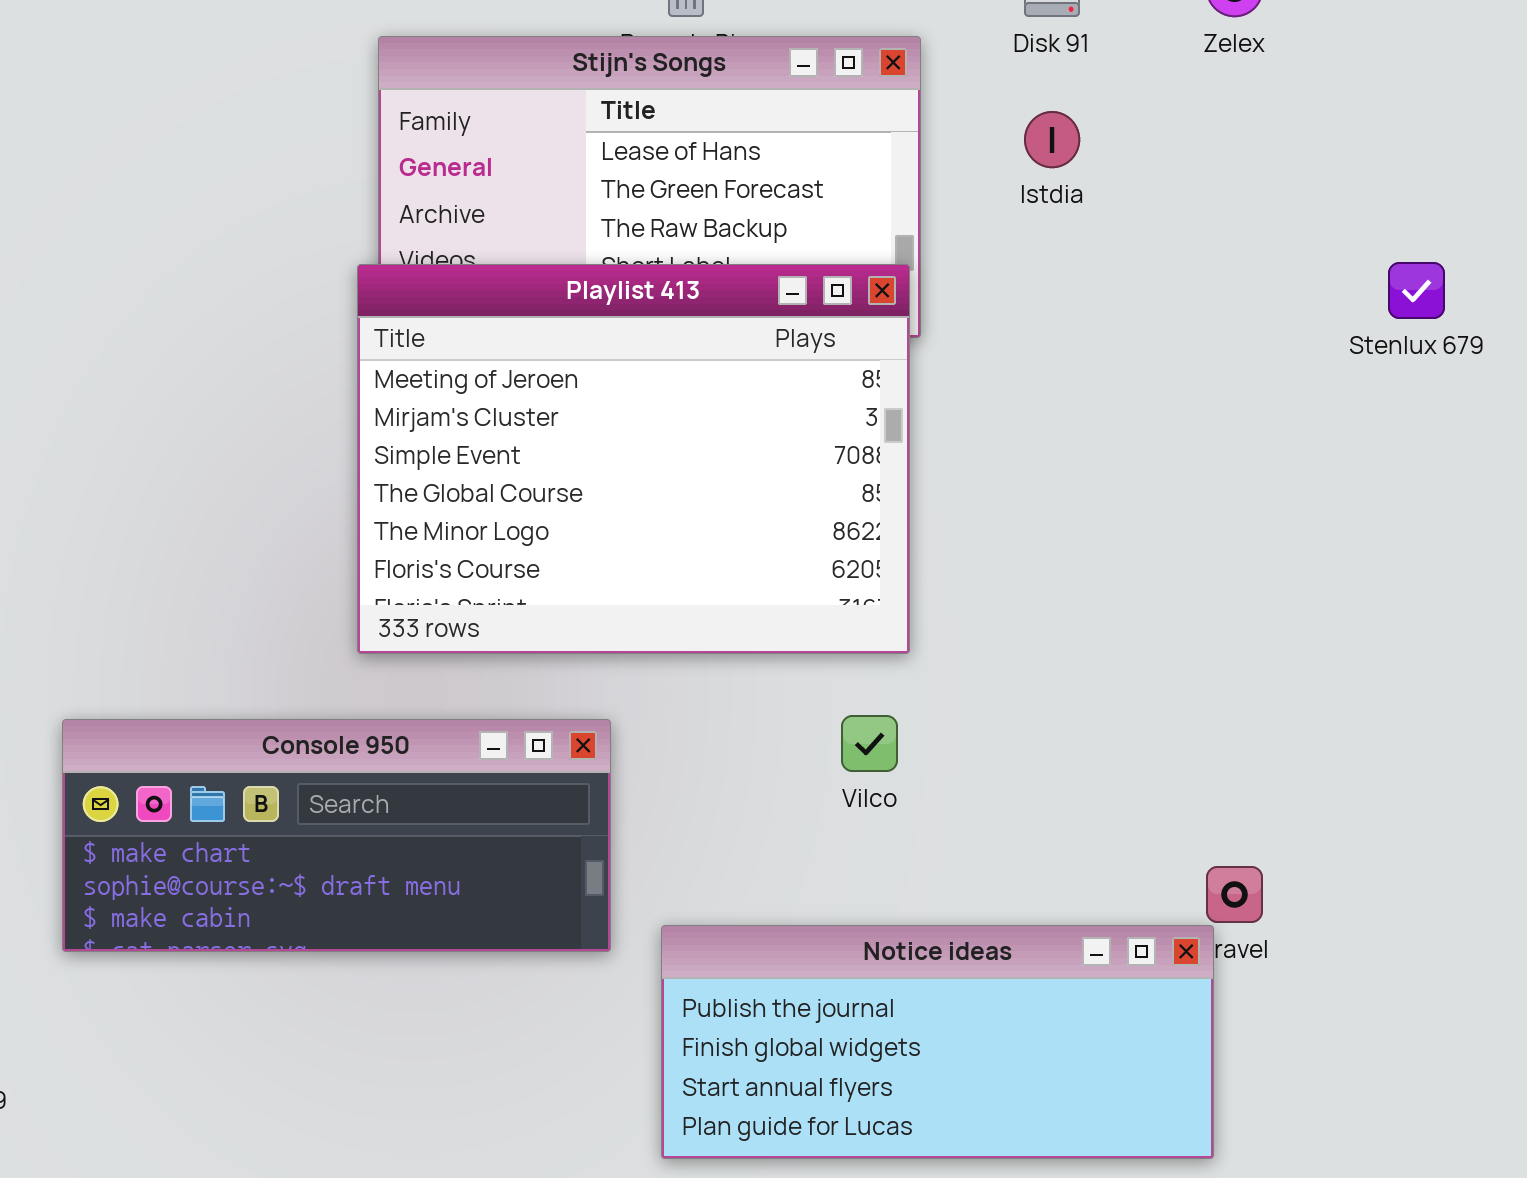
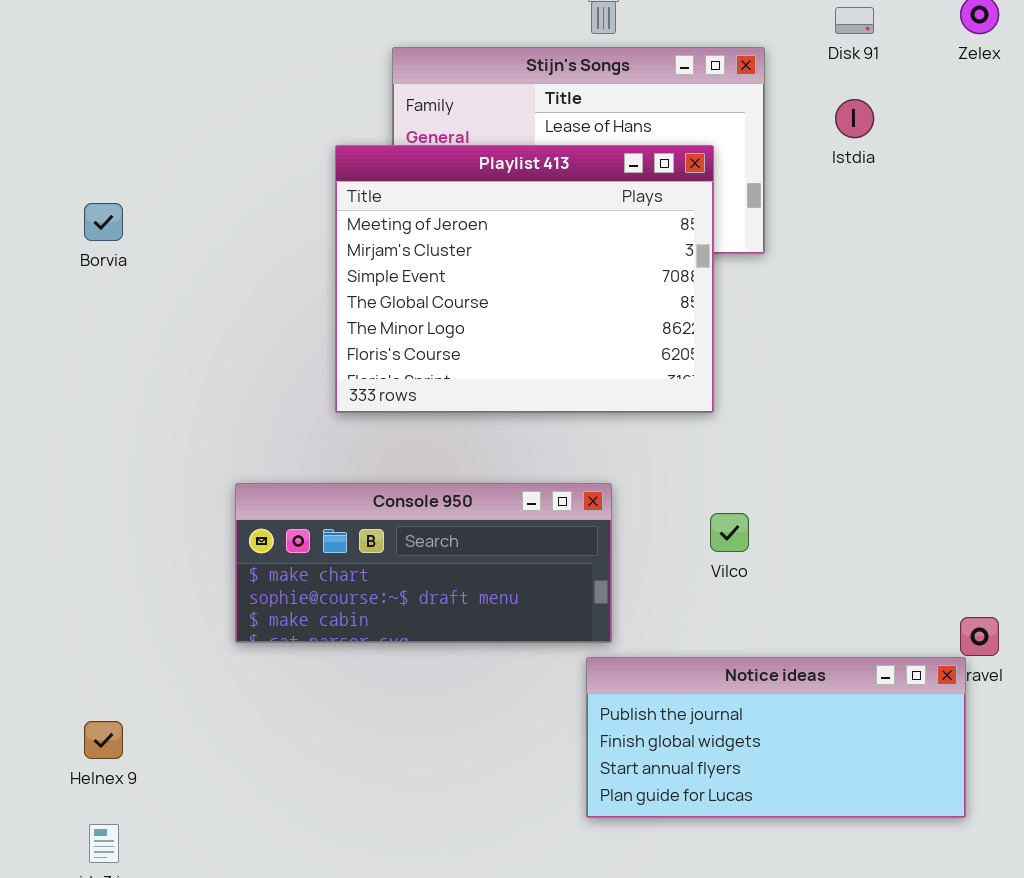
Playlist 413: [357,264,910,654] -> [335,145,714,413], moved
Console 950: [62,719,611,952] -> [235,483,612,643], moved

